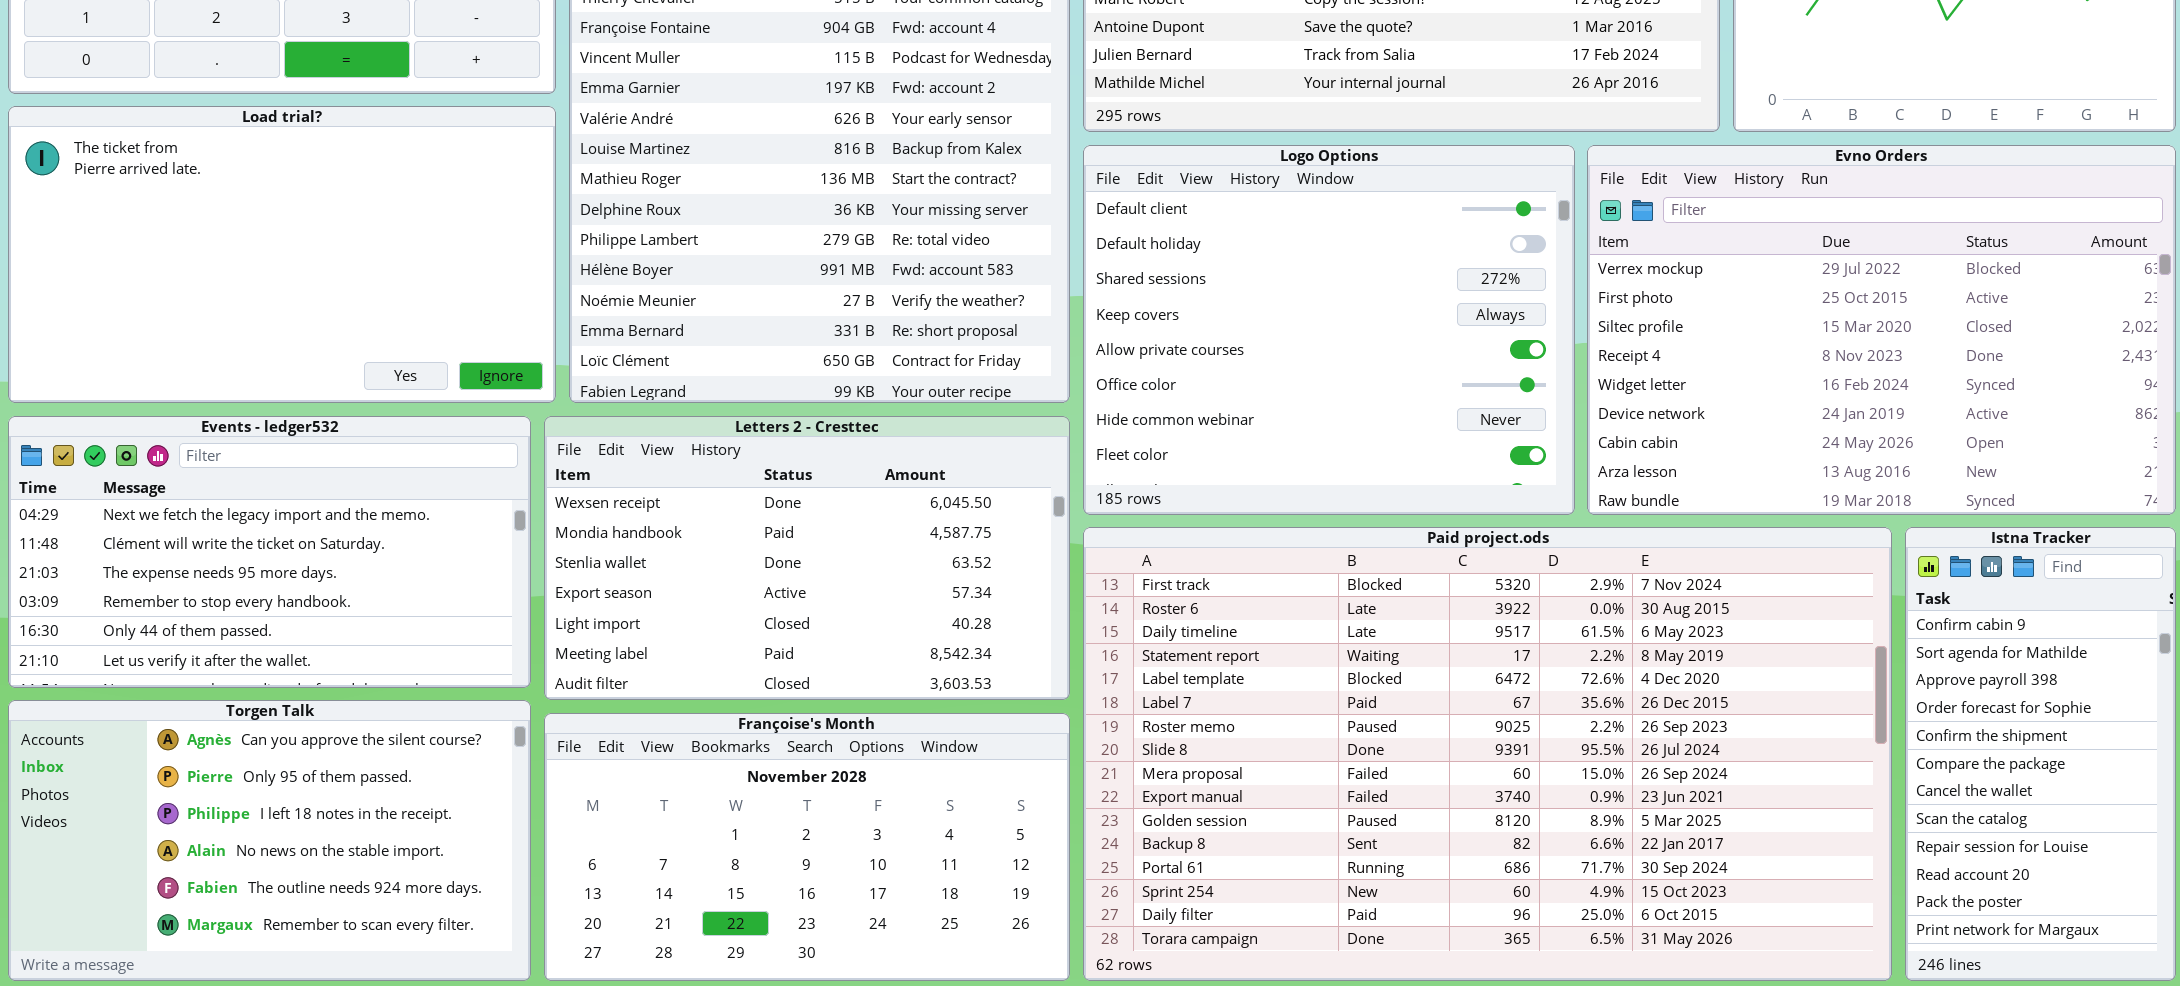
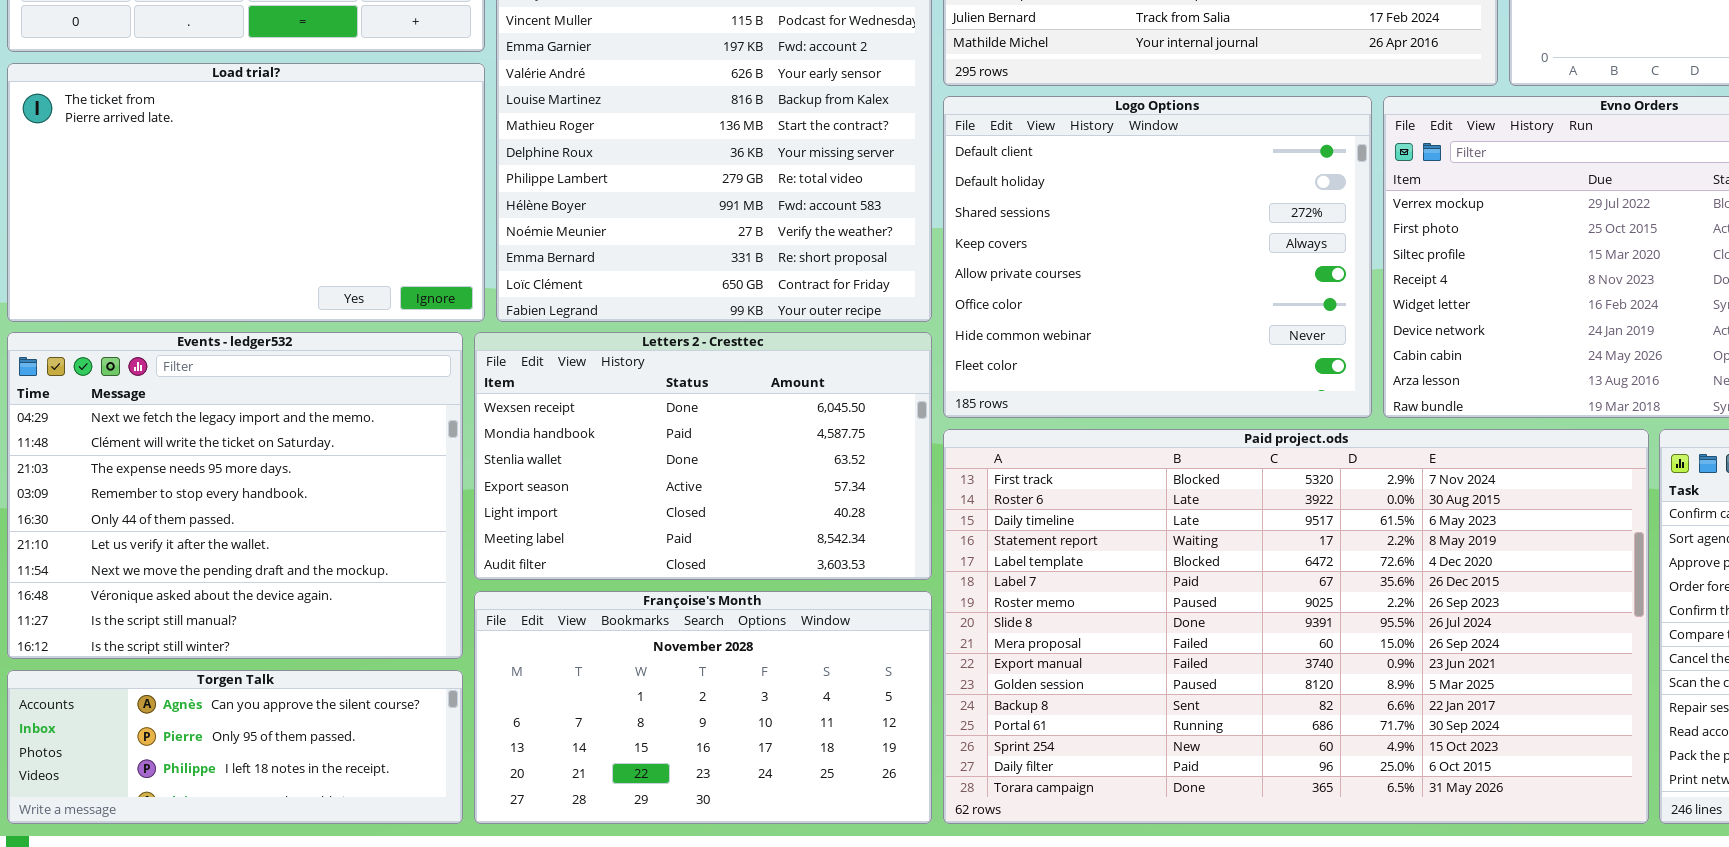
Events - ledger532: [8,416,531,688] -> [7,332,463,659], resized
Torgen Talk: [8,700,531,981] -> [7,670,463,824], resized

